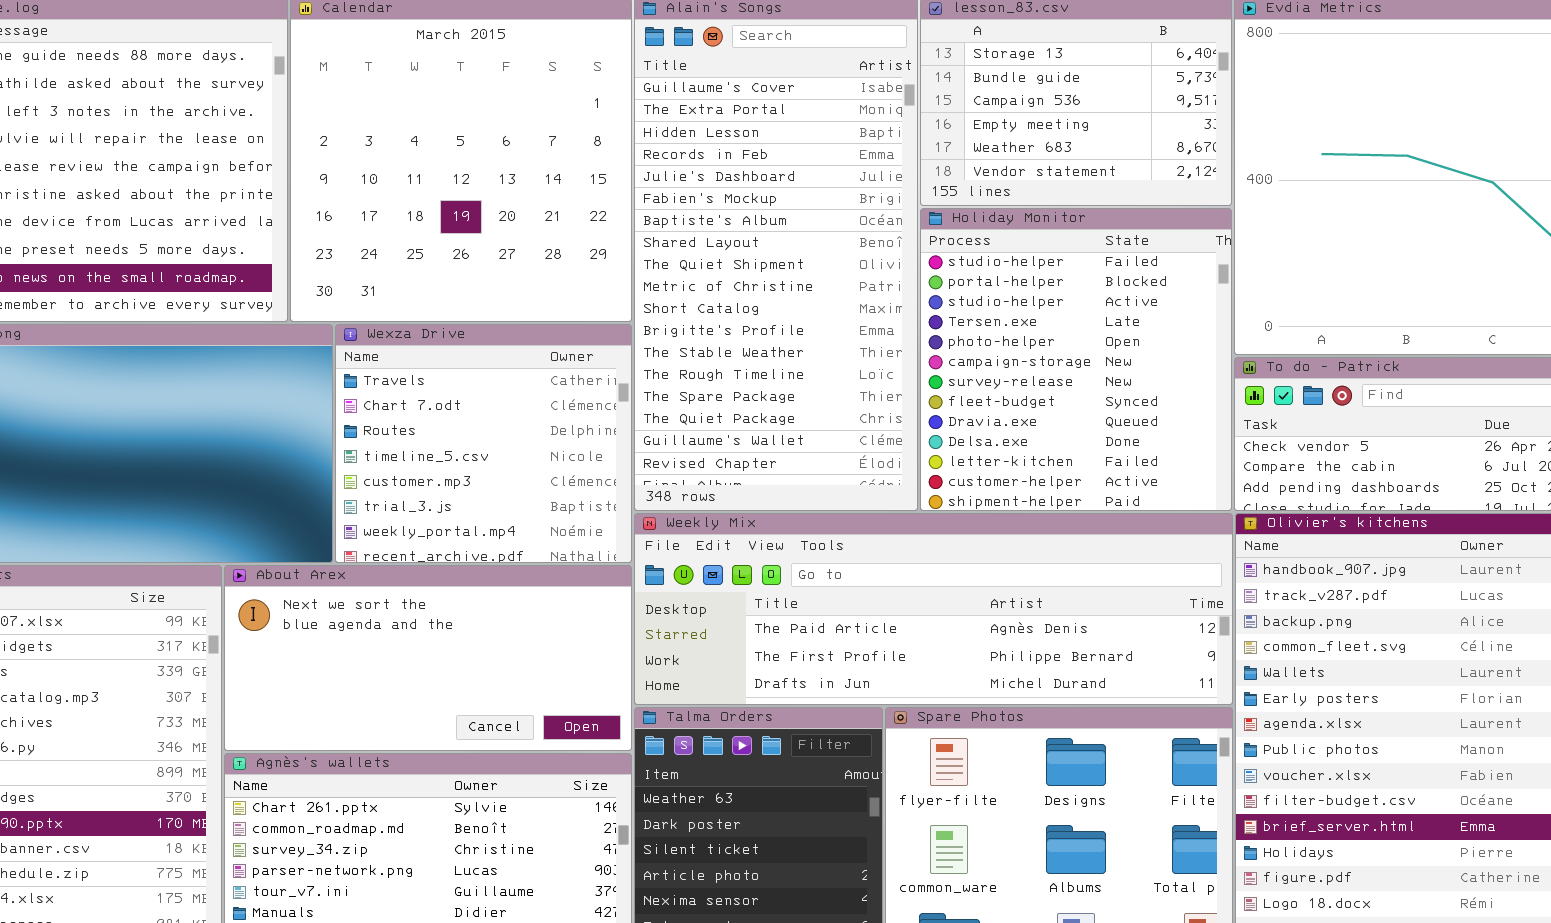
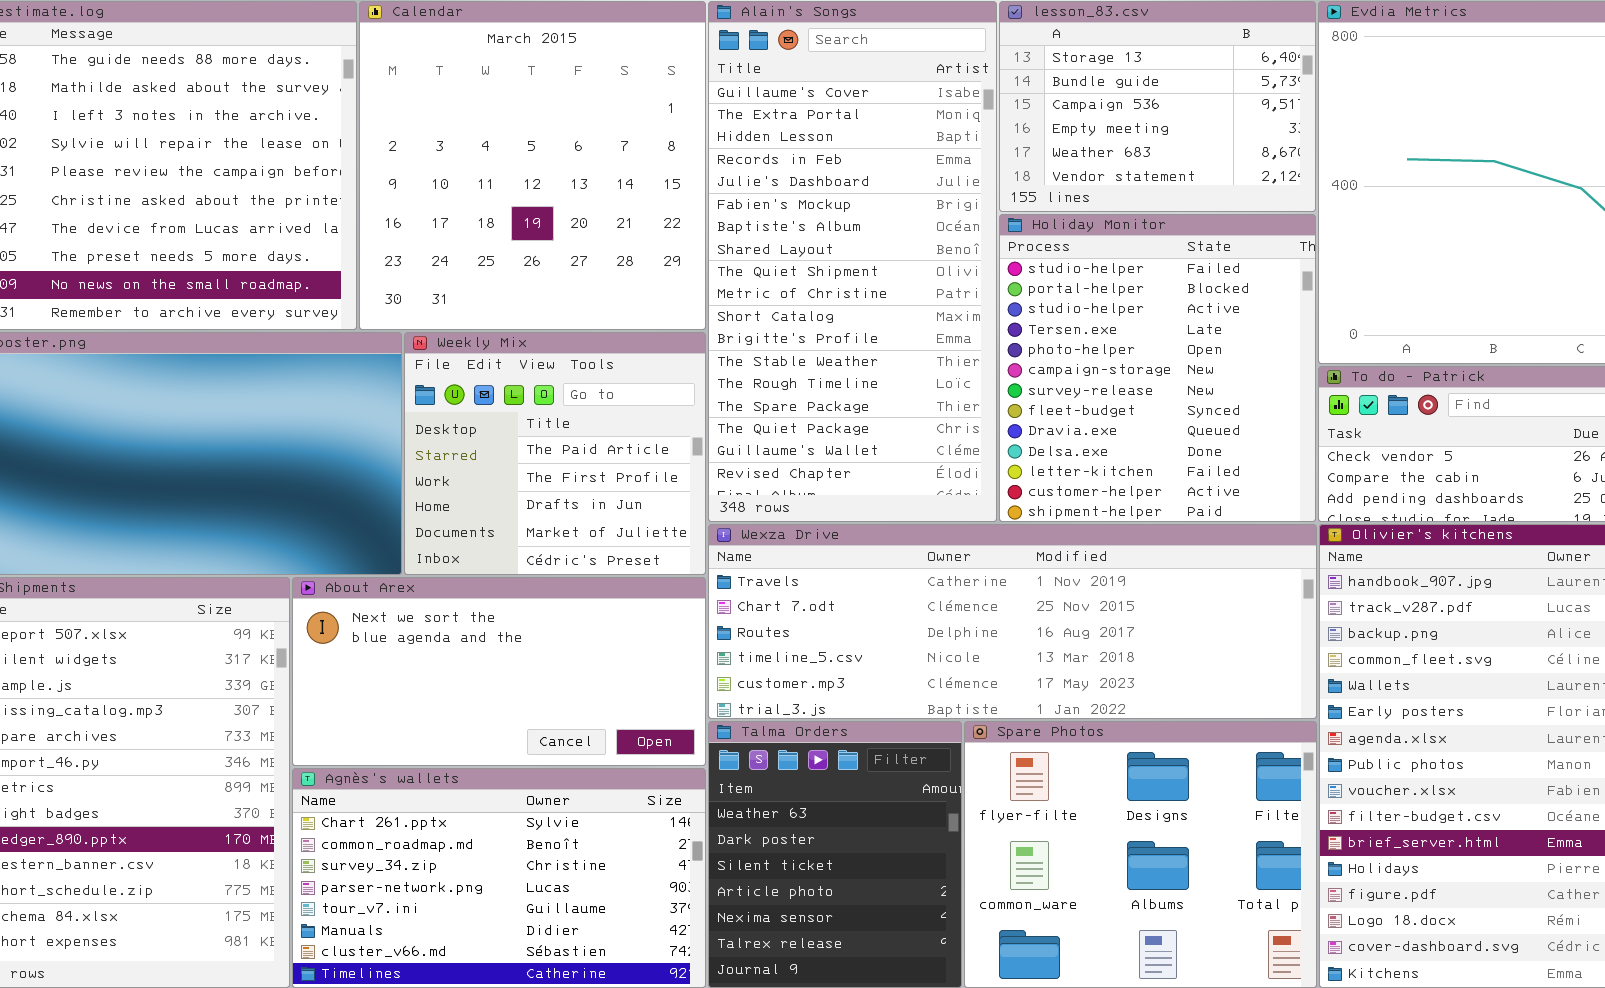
Wexza Drive: [335,324,632,563] -> [708,524,1317,719], moved, resized
Weekly Mix: [634,513,1233,705] -> [404,332,706,575], moved, resized

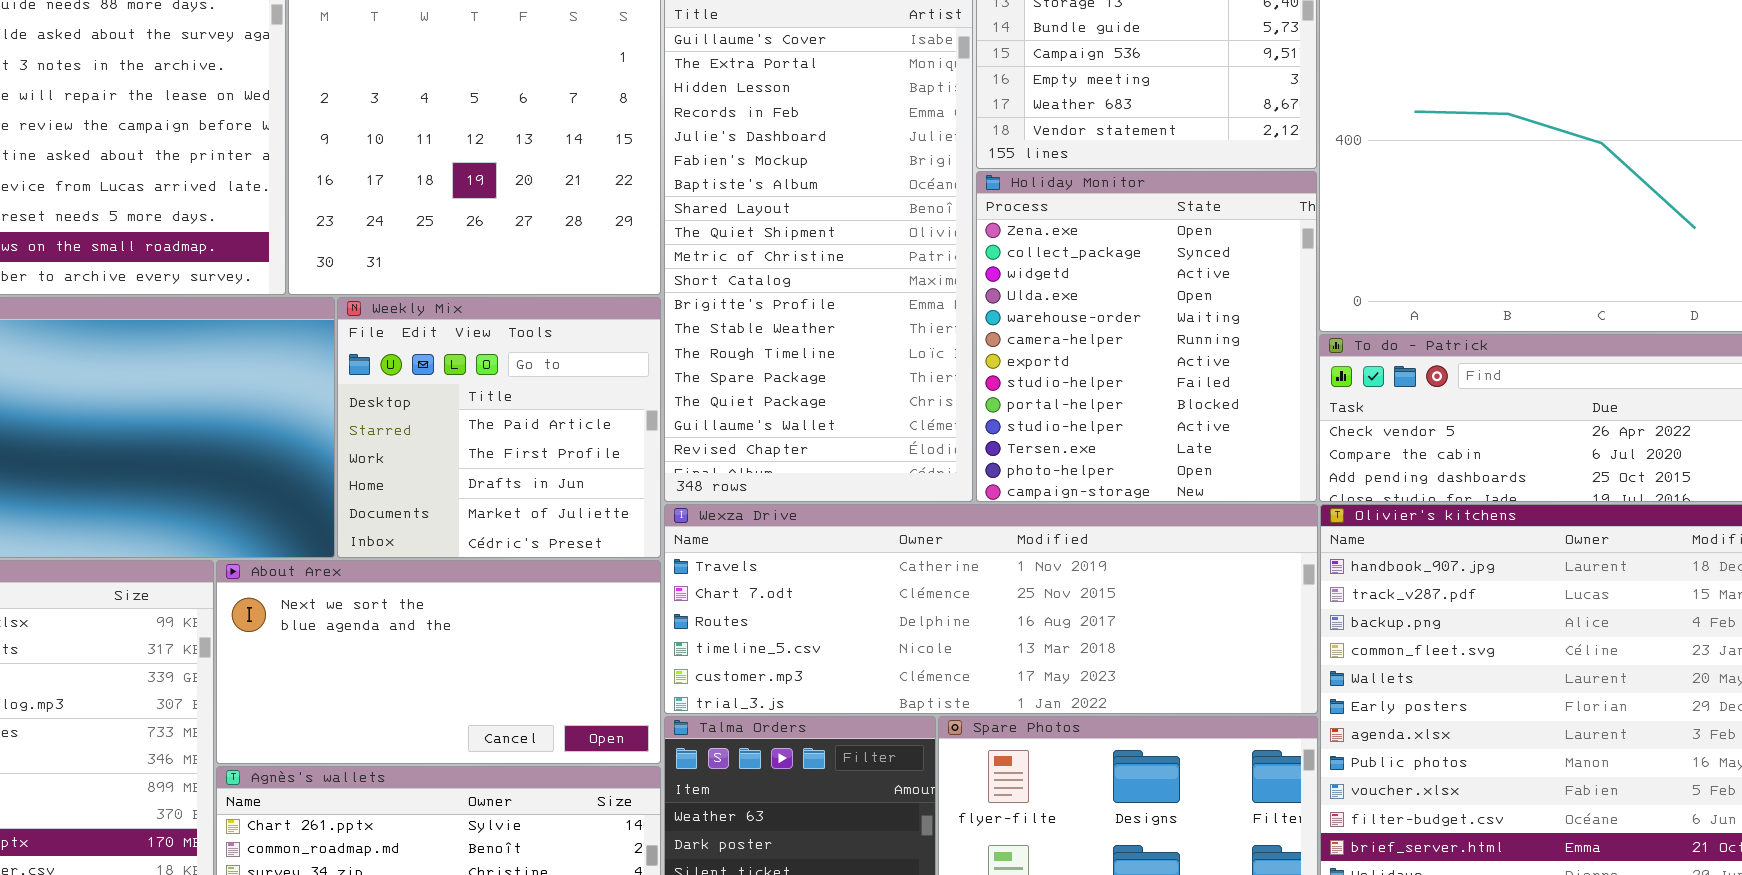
Holiday Monitor: [999,214,1316,522] -> [976,171,1317,502], scrolled up 7 rows

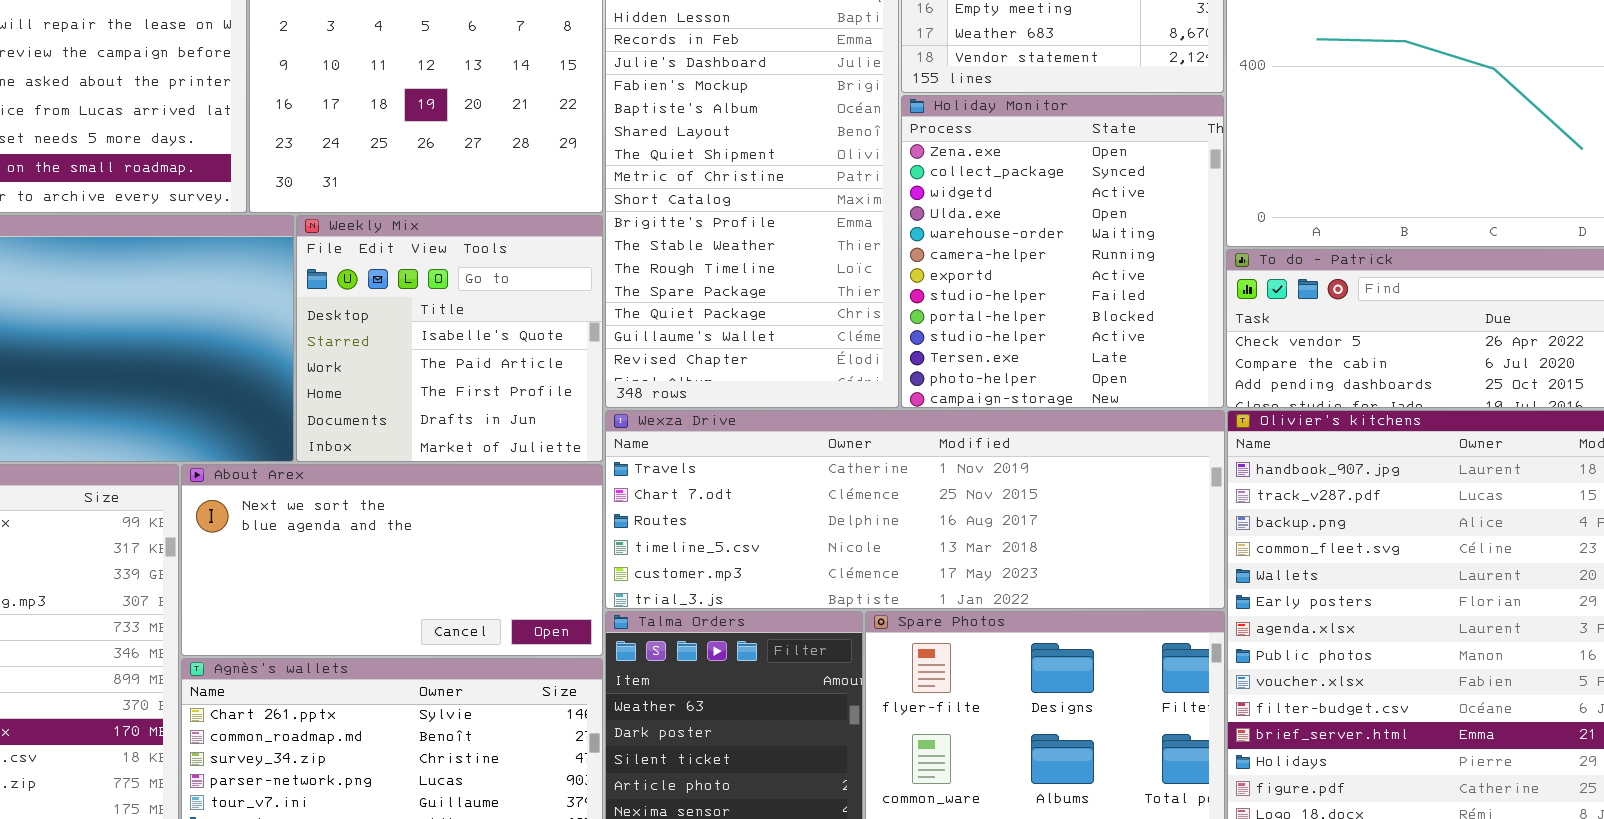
Weekly Mix: [337,297,661,558] -> [296,215,603,462], scrolled up 1 row

